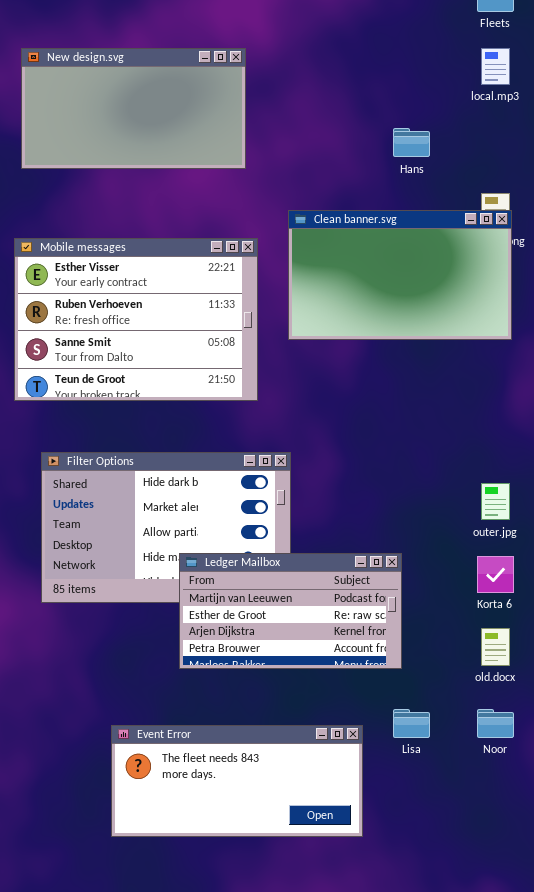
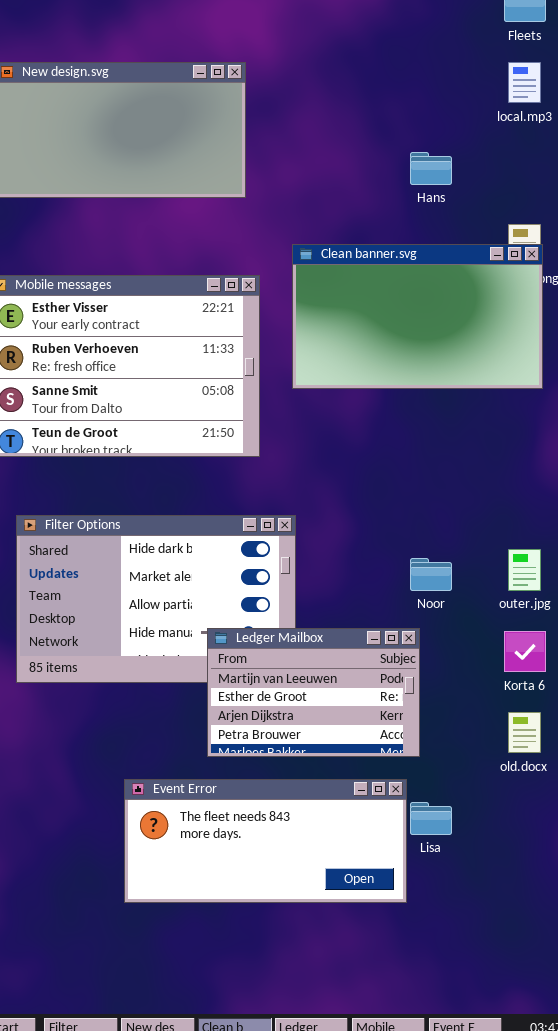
Ledger Mailbox: [179,553,402,669] -> [207,628,420,757], resized
Noor: [477,709,514,738] -> [410,558,452,591], moved
Event Error: [111,725,363,837] -> [124,779,407,903], moved

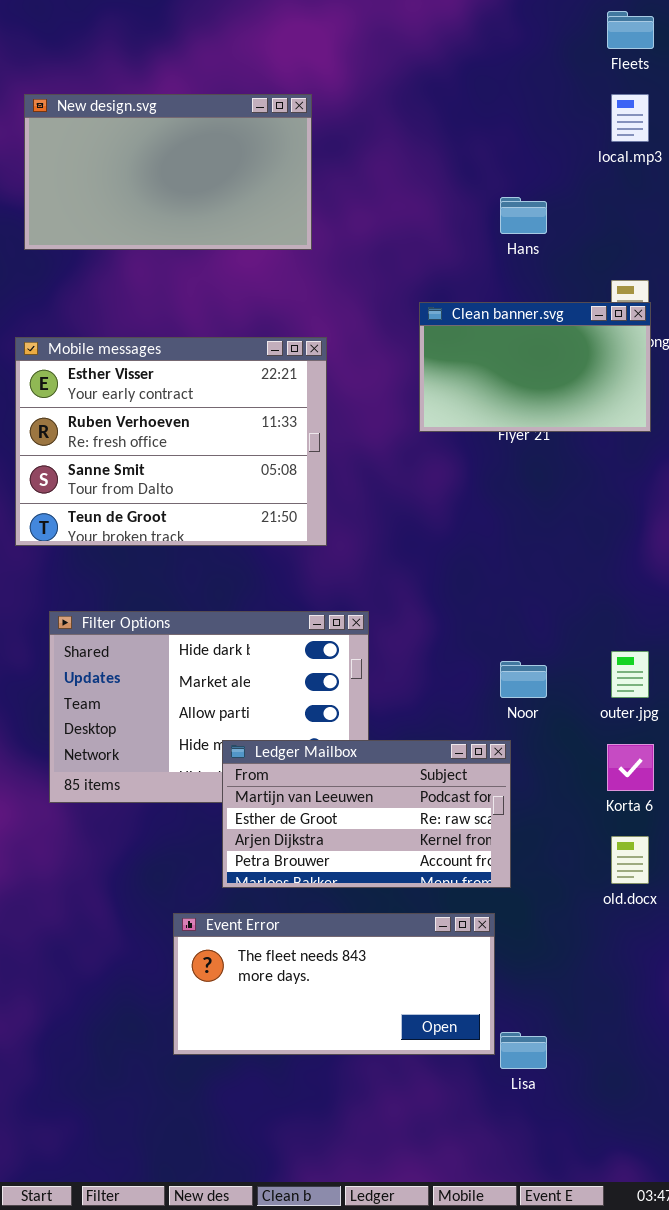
Clean banner.svg: [292,244,543,389] -> [419,302,651,432], resized
Ledger Mailbox: [207,628,420,757] -> [222,740,511,888], resized
Lisa: [410,802,452,835] -> [500,1032,547,1069], moved

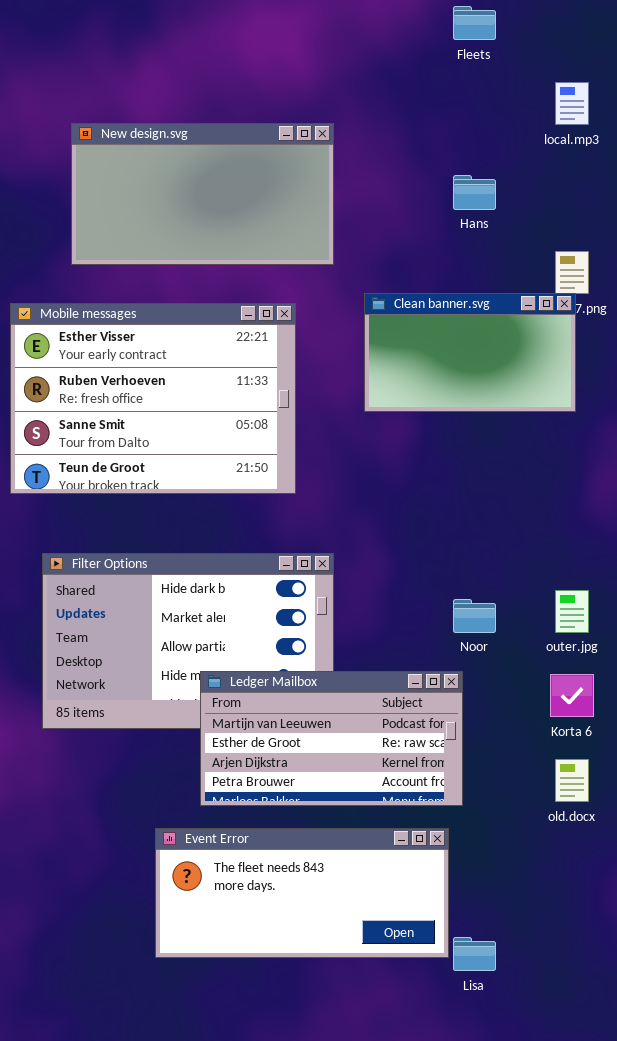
Fleets: [607,11,654,49] -> [453,6,496,40], moved
New design.svg: [24,94,312,250] -> [71,123,334,265], moved
Clean banner.svg: [419,302,651,432] -> [364,293,576,412], moved

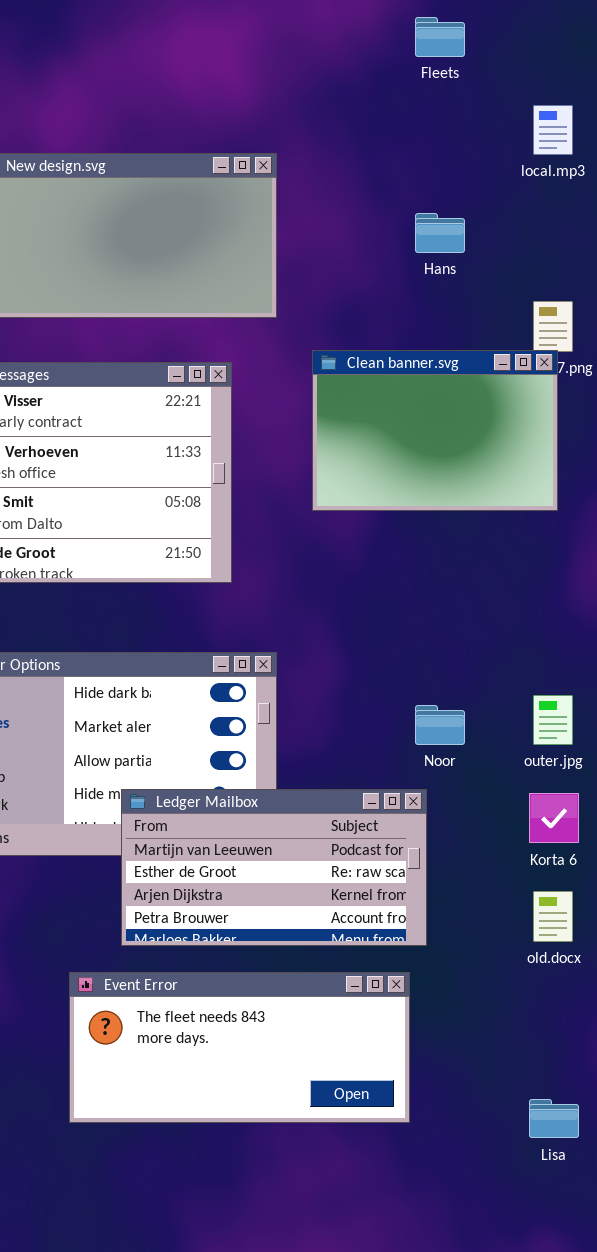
Clean banner.svg: [364,293,576,412] -> [312,350,558,511], resized
Lisa: [453,937,496,971] -> [529,1099,579,1138], moved

